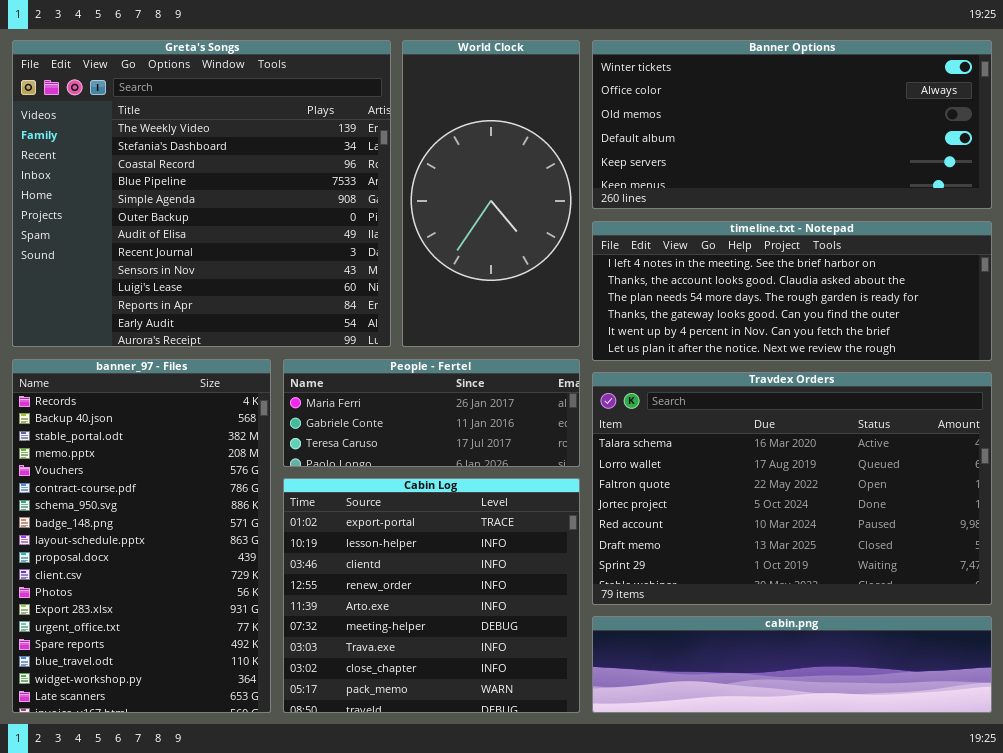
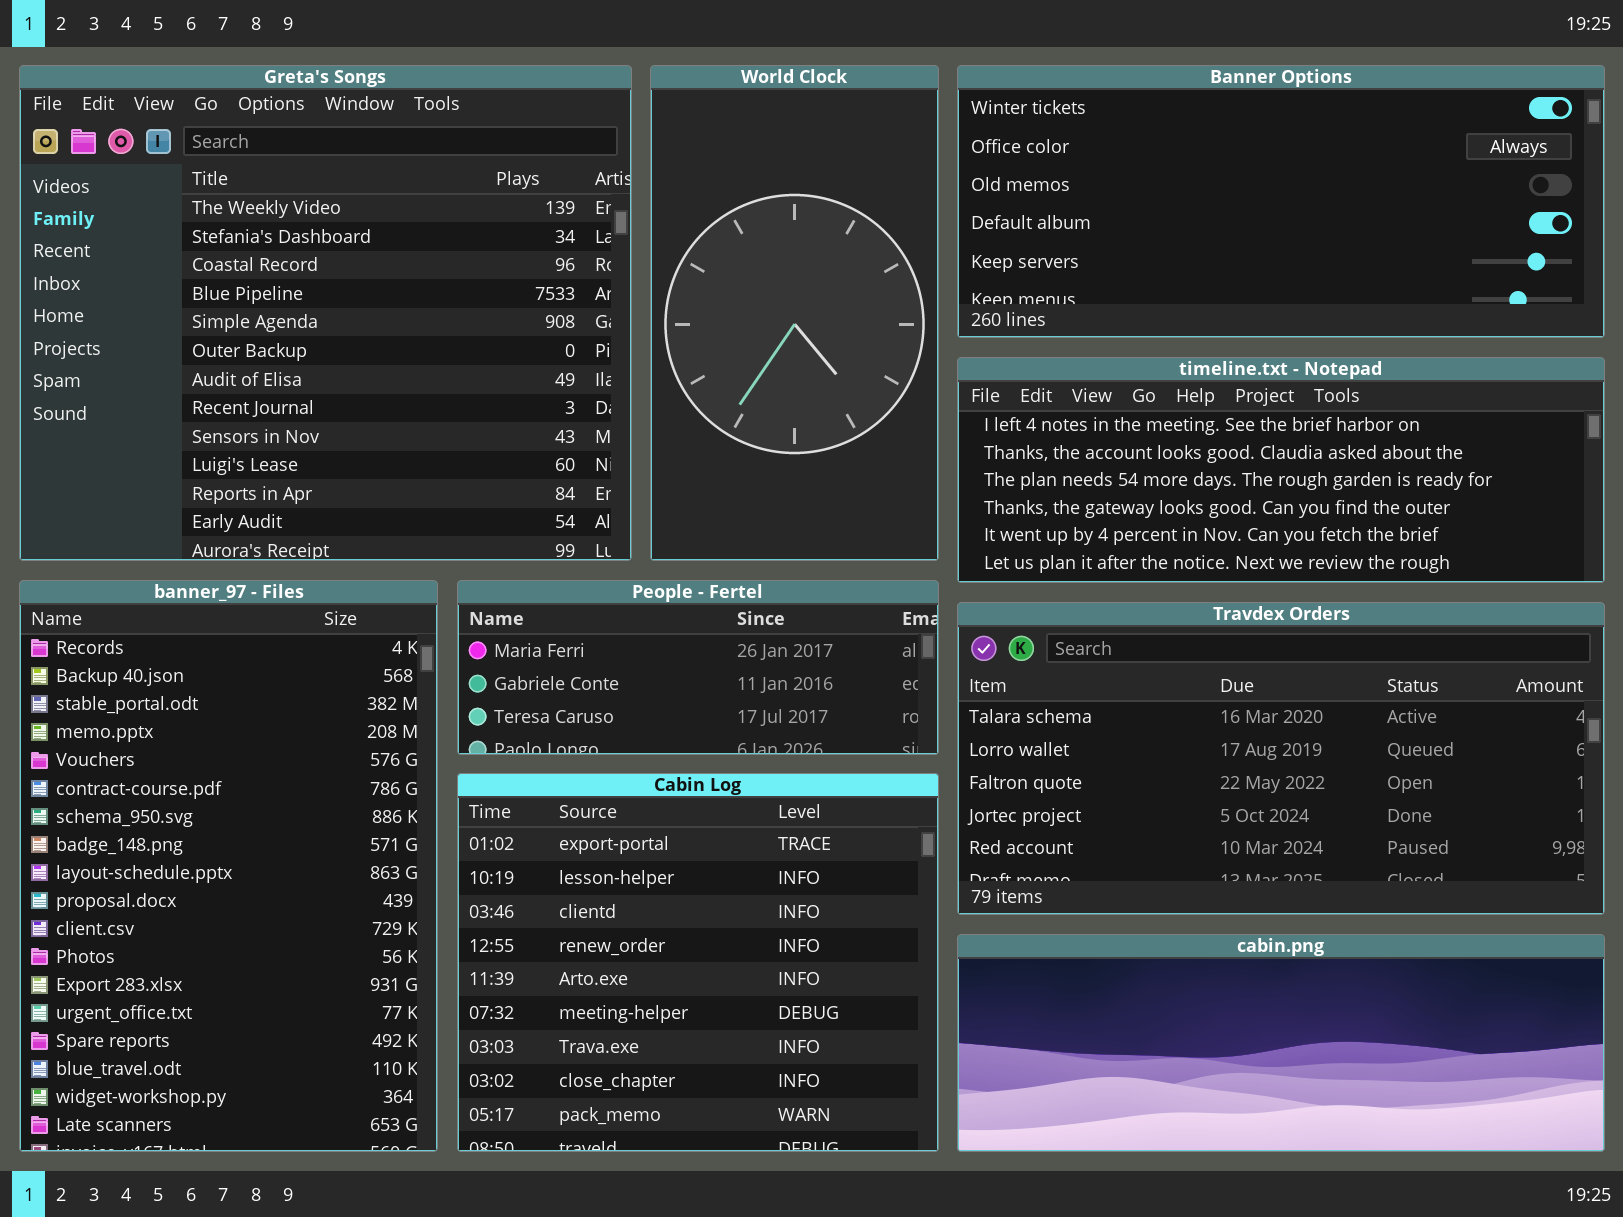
Travdex Orders: [592,372,992,605] -> [957,602,1605,915], resized
cabin.png: [592,616,992,713] -> [957,934,1605,1152], resized

